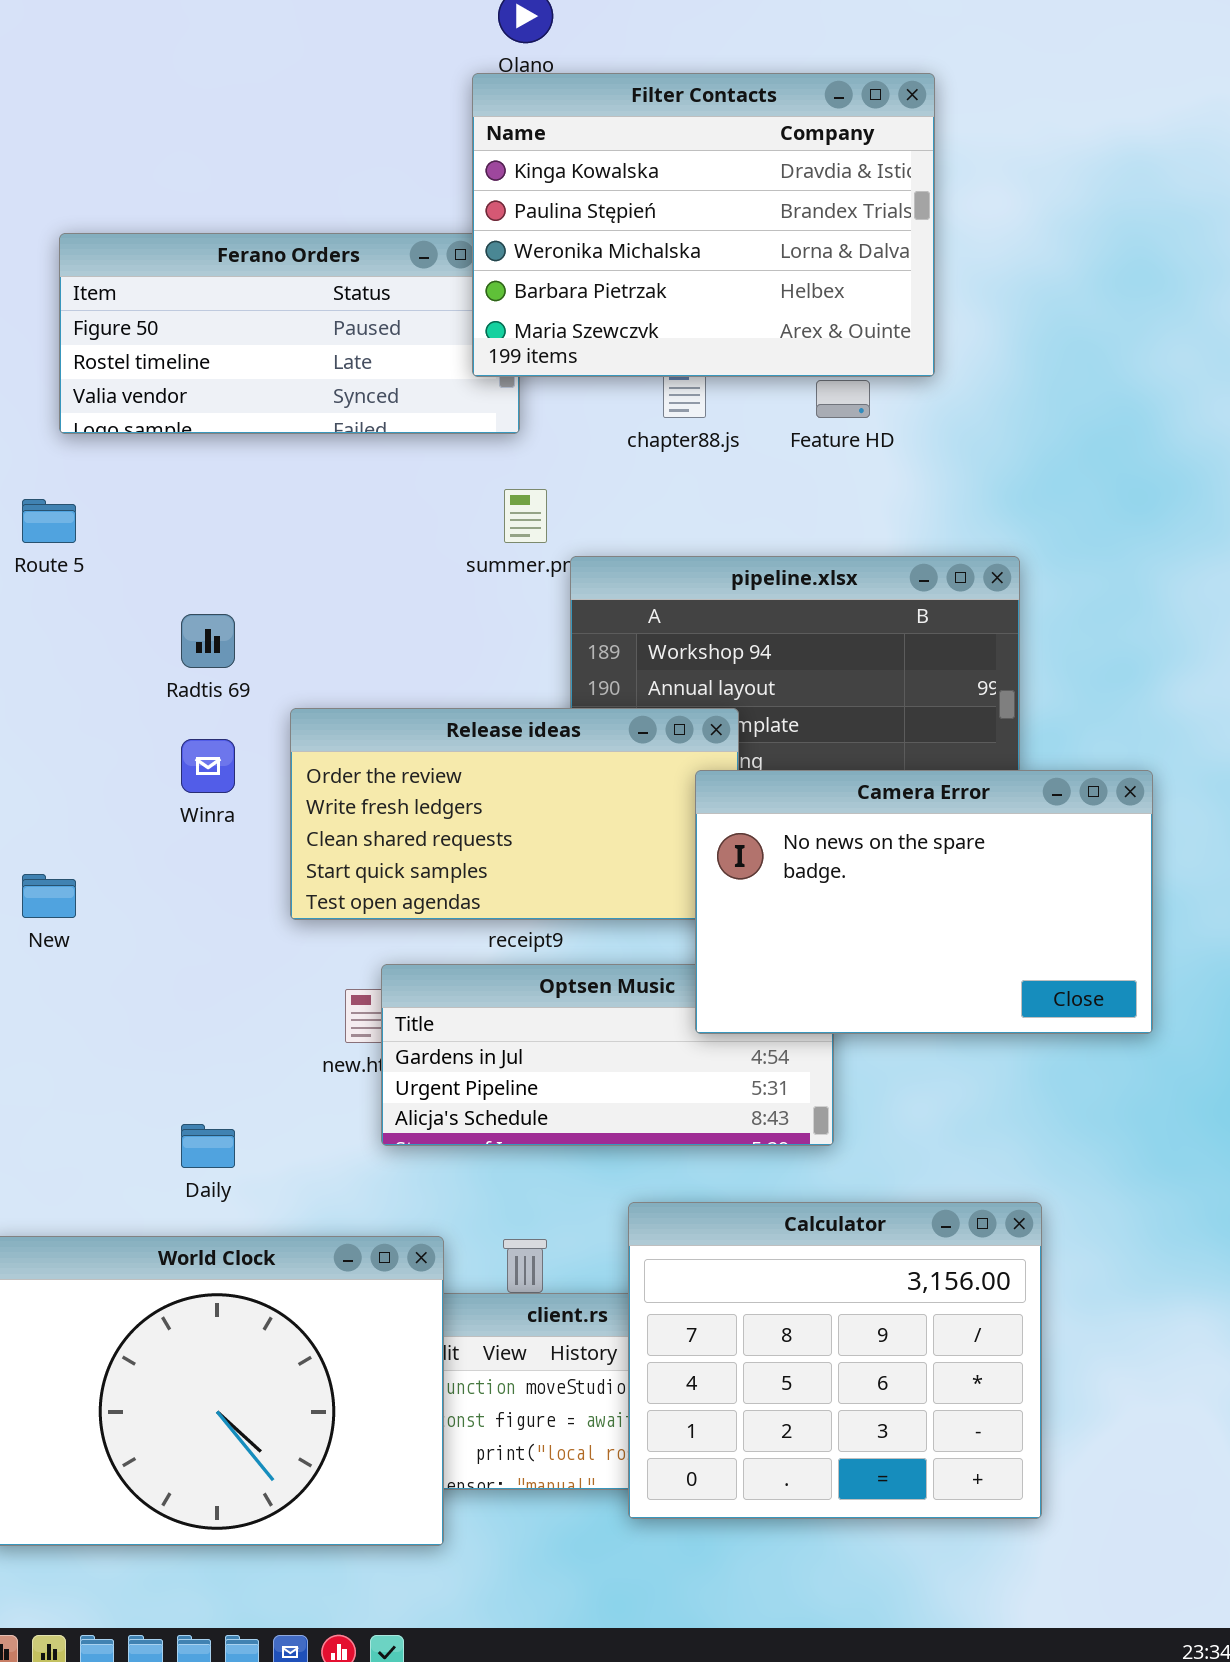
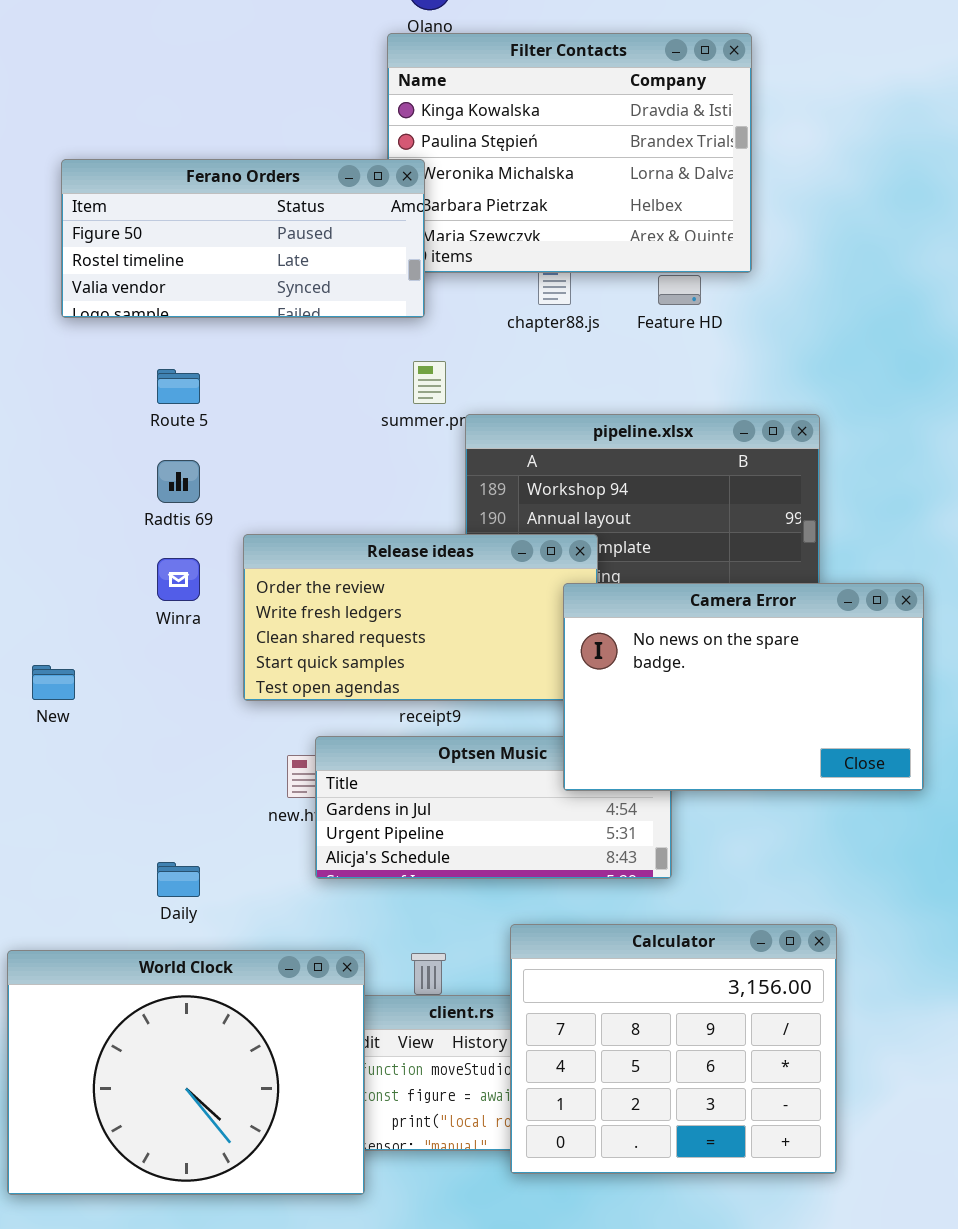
Ferano Orders: [59,233,520,434] -> [61,159,425,318], raised
Route 5: [22,499,76,543] -> [157,369,200,404], moved

